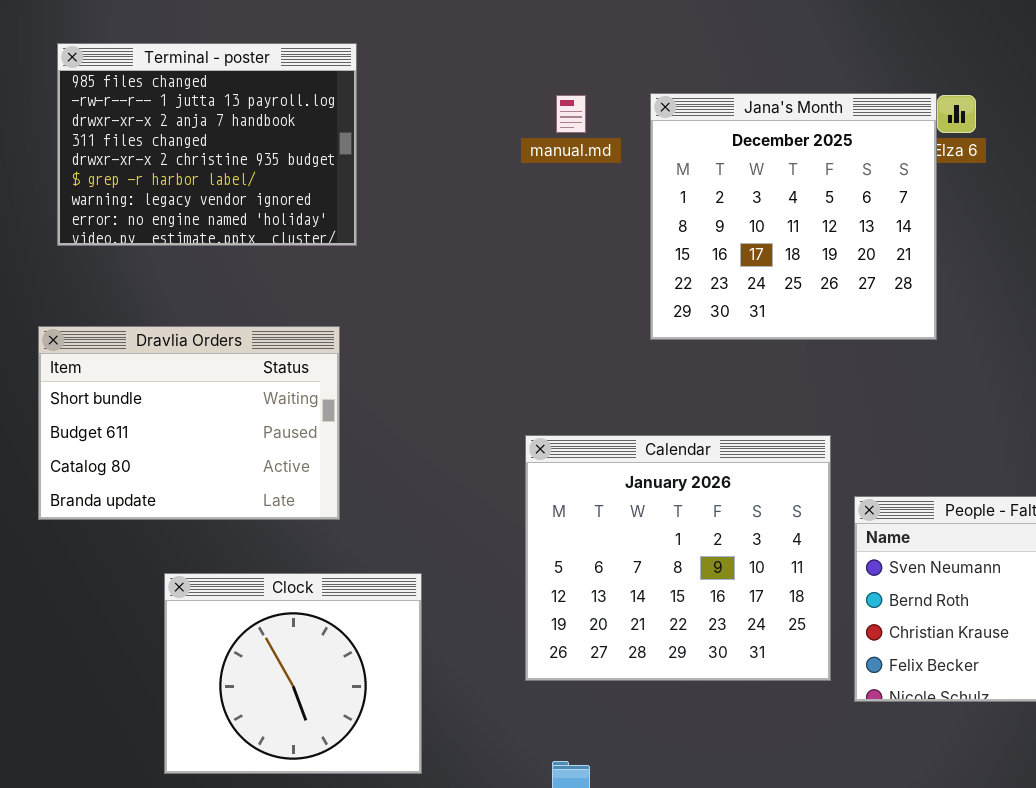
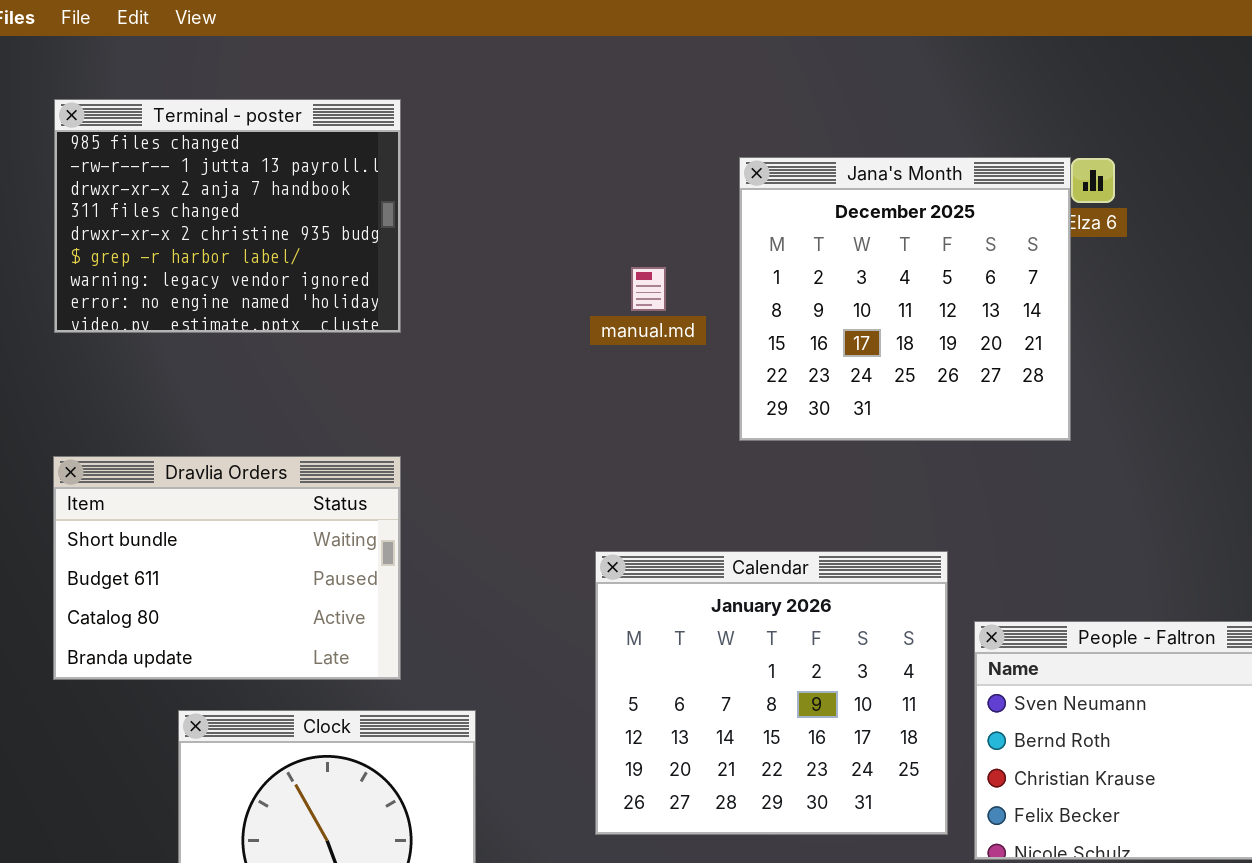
manual.md: [556,95,586,133] -> [631,267,666,311], moved
Dravlia Orders: [38,326,340,520] -> [53,456,401,680], moved

